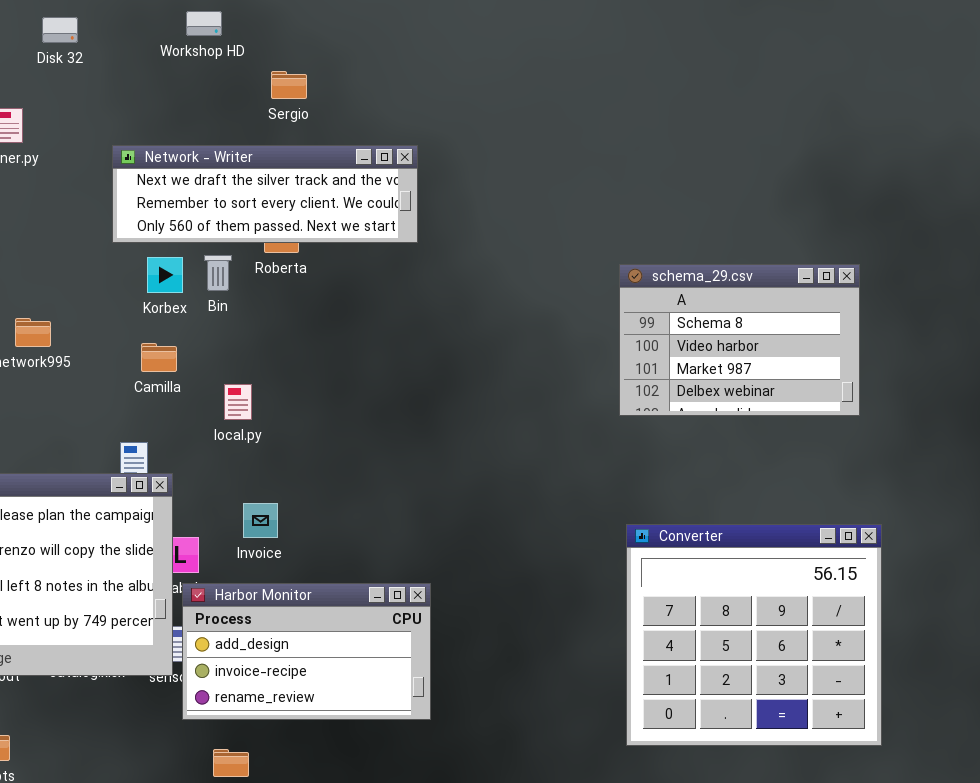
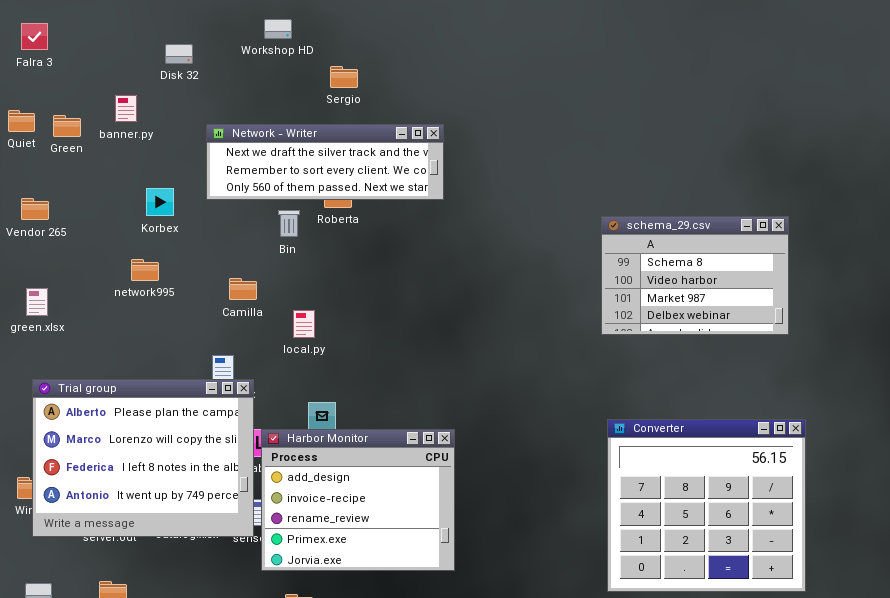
Disk 32: [42,17,78,43] -> [165,44,193,64], moved
Korbex: [147,257,183,293] -> [146,188,174,216], moved
Harbor Monitor: [182,583,431,720] -> [261,429,455,571], resized

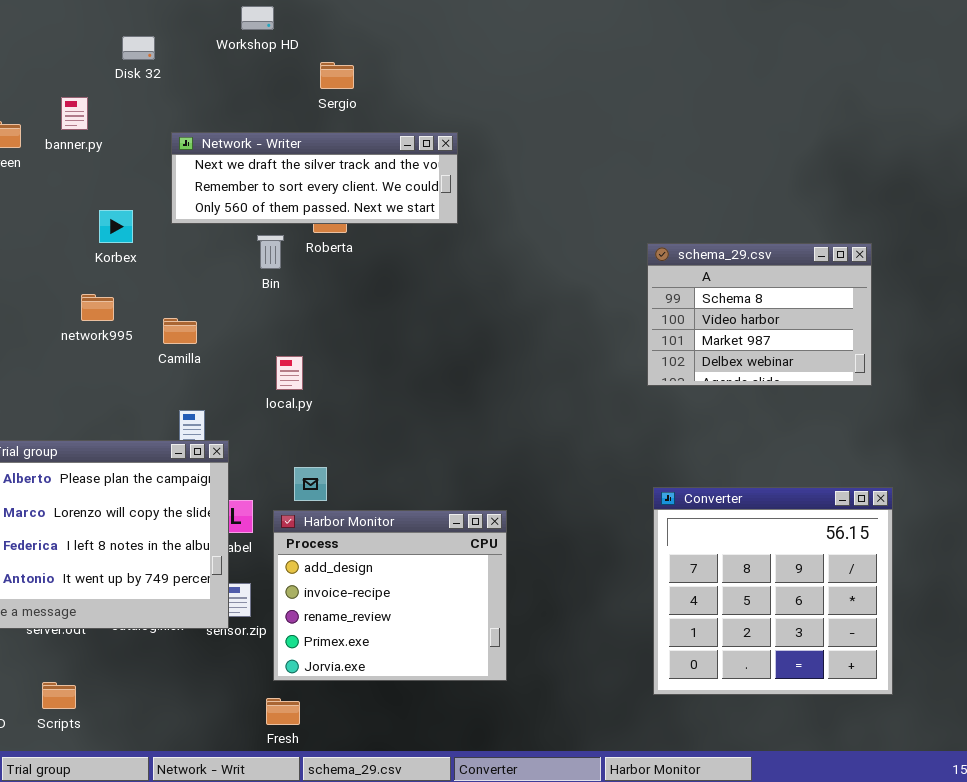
Camilla: [229,278,257,300] -> [163,318,197,344], moved
Harbor Monitor: [261,429,455,571] -> [273,510,507,681], moved

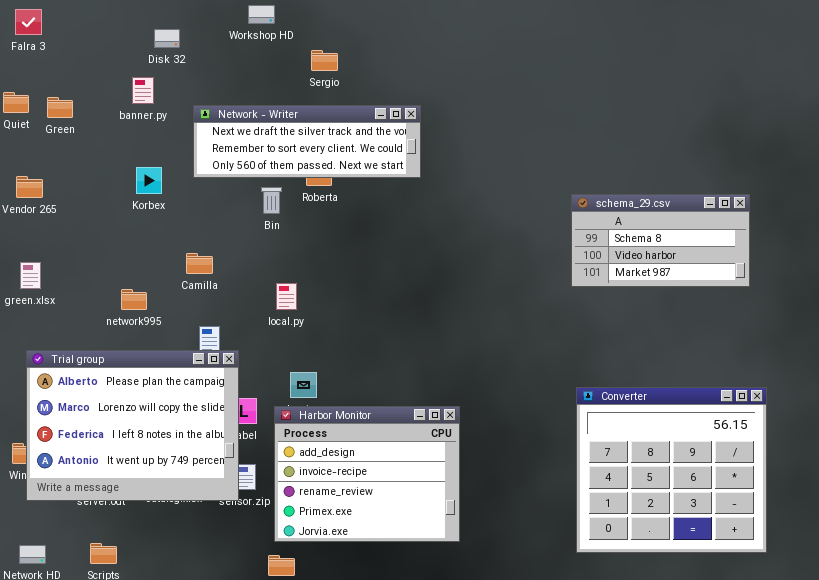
banner.py: [61,97,88,130] -> [132,77,154,104], moved
schema_29.csv: [647,243,872,386] -> [571,194,750,287], resized
network995: [81,294,114,321] -> [121,289,147,310], moved

